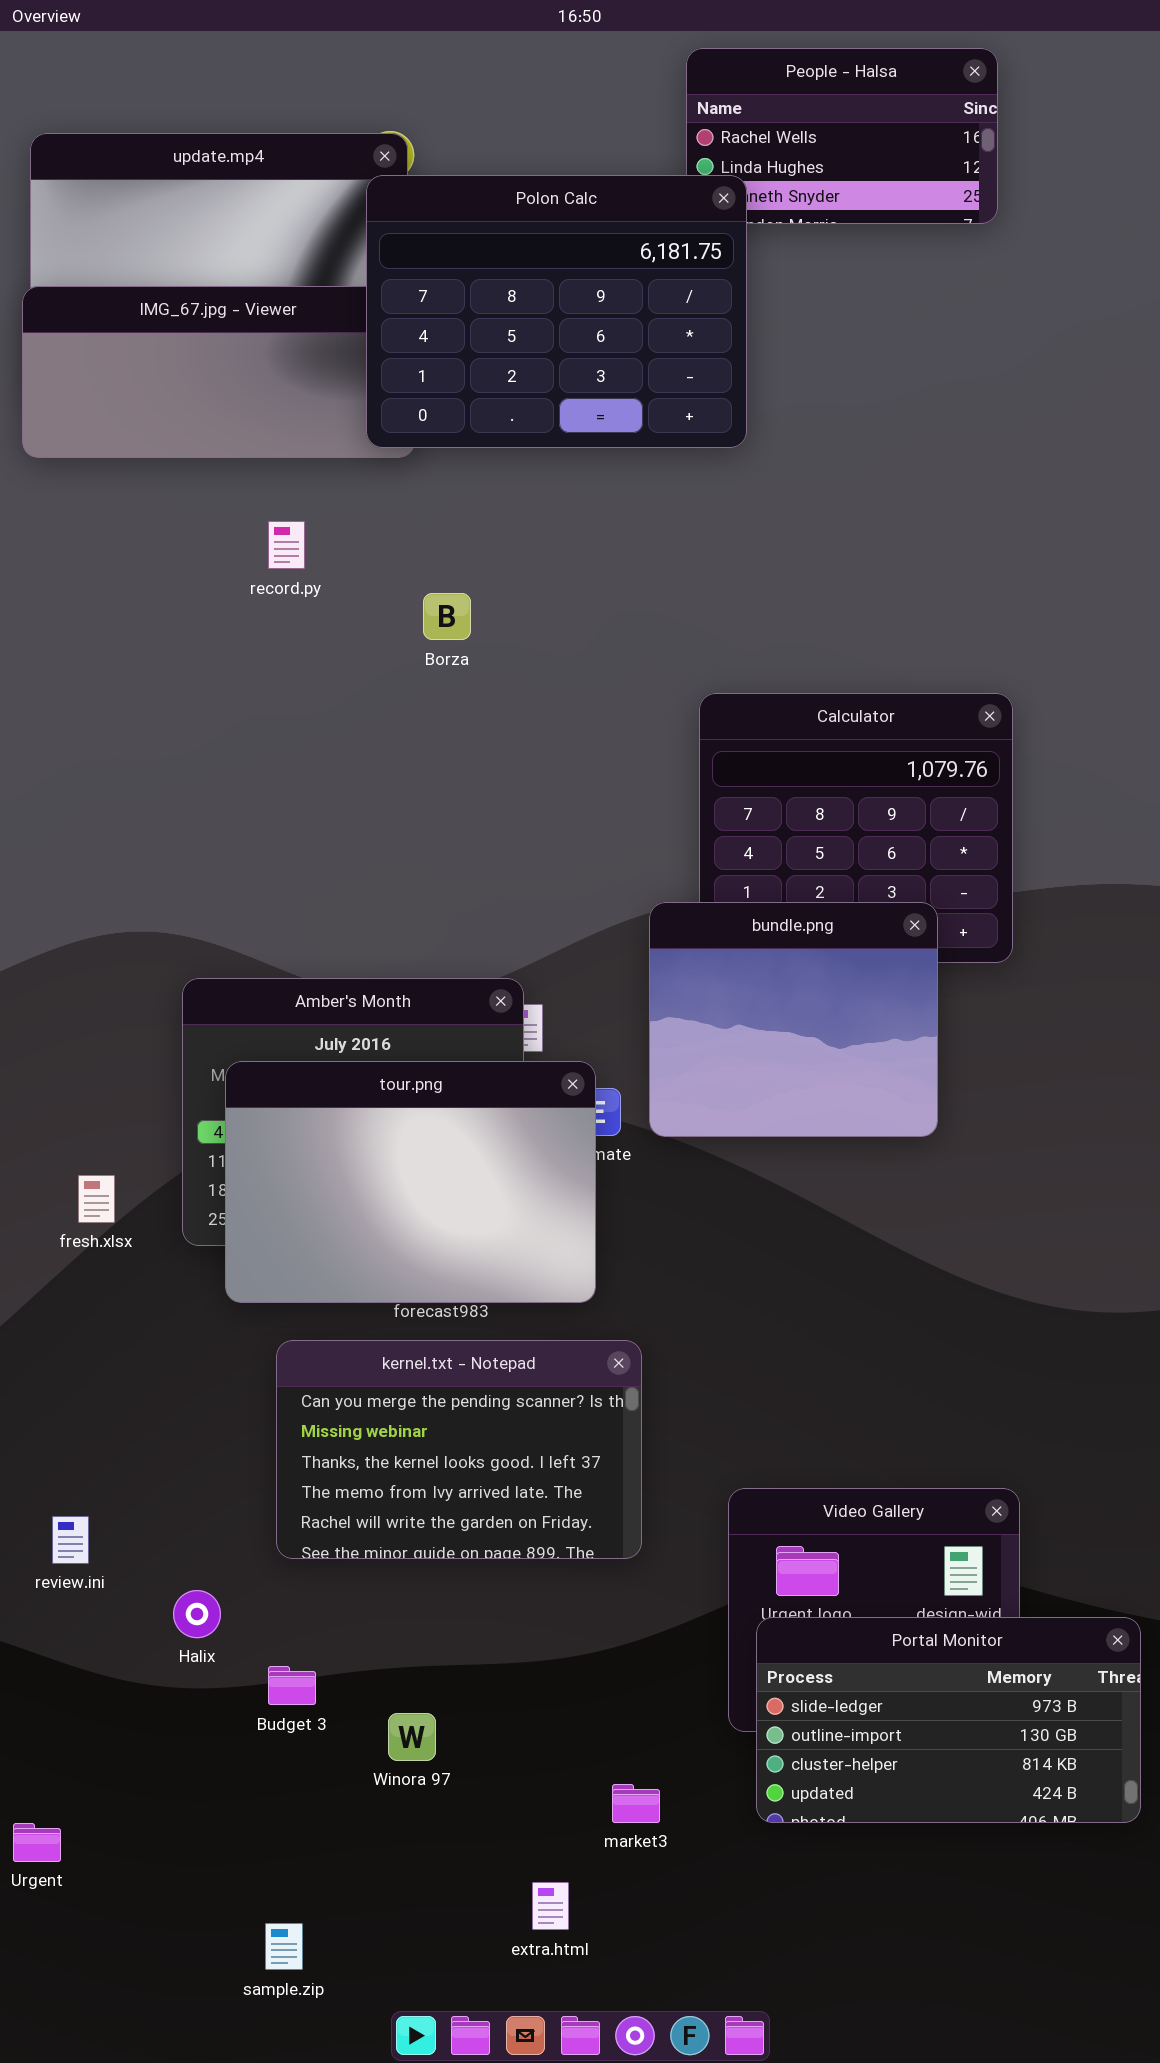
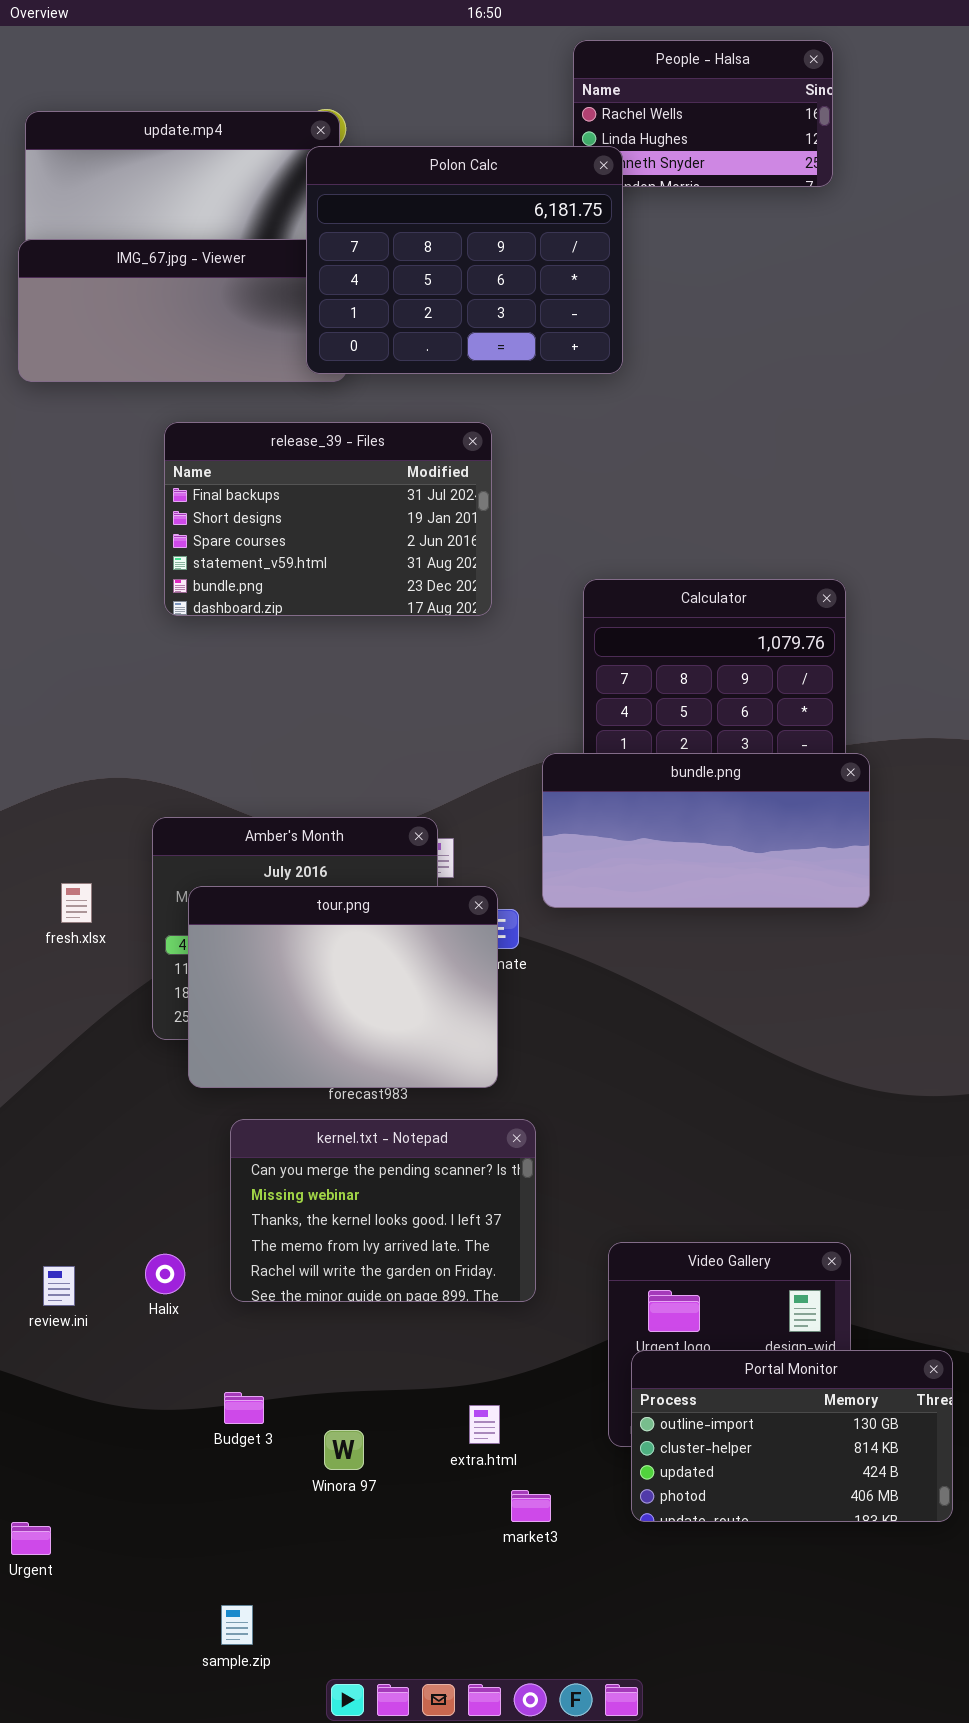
release_39 - Files: none -> [164,422,492,616], opened
bundle.png: [649,902,938,1137] -> [542,753,870,908], resized
fresh.xlsx: [78,1175,115,1223] -> [61,883,92,923], moved
Halix: [173,1590,221,1638] -> [145,1254,185,1294], moved
Portal Monitor: [756,1617,1141,1823] -> [631,1350,953,1522], scrolled down 1 row
extra.html: [532,1882,569,1930] -> [469,1405,500,1444], moved

